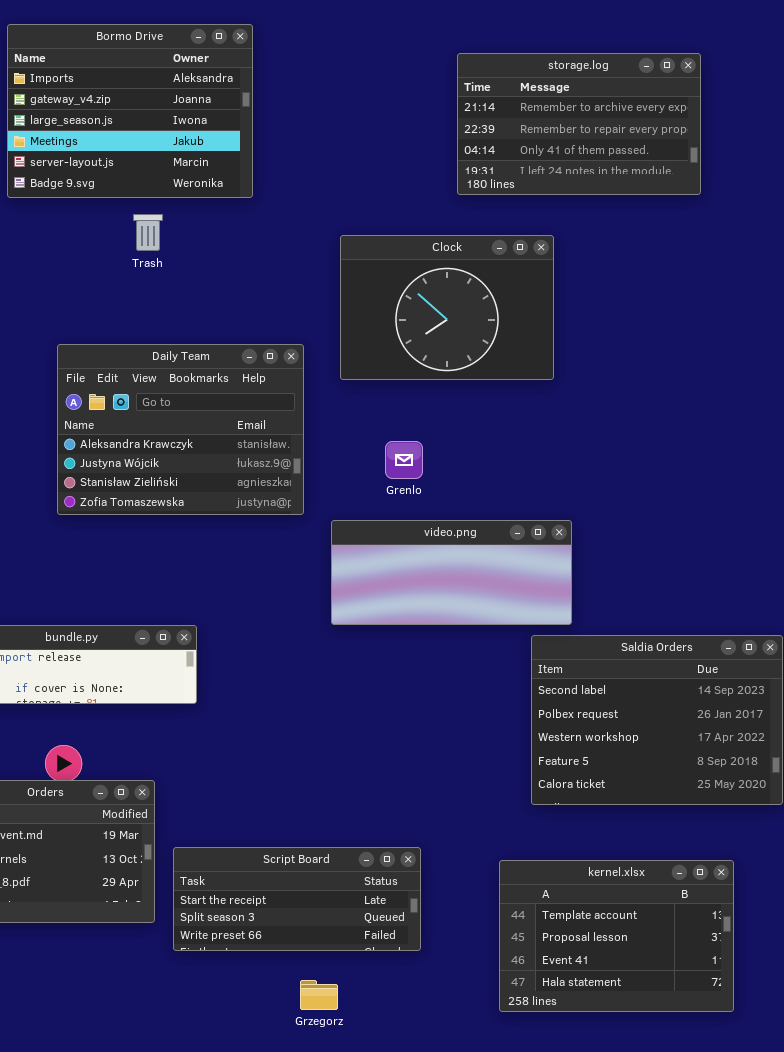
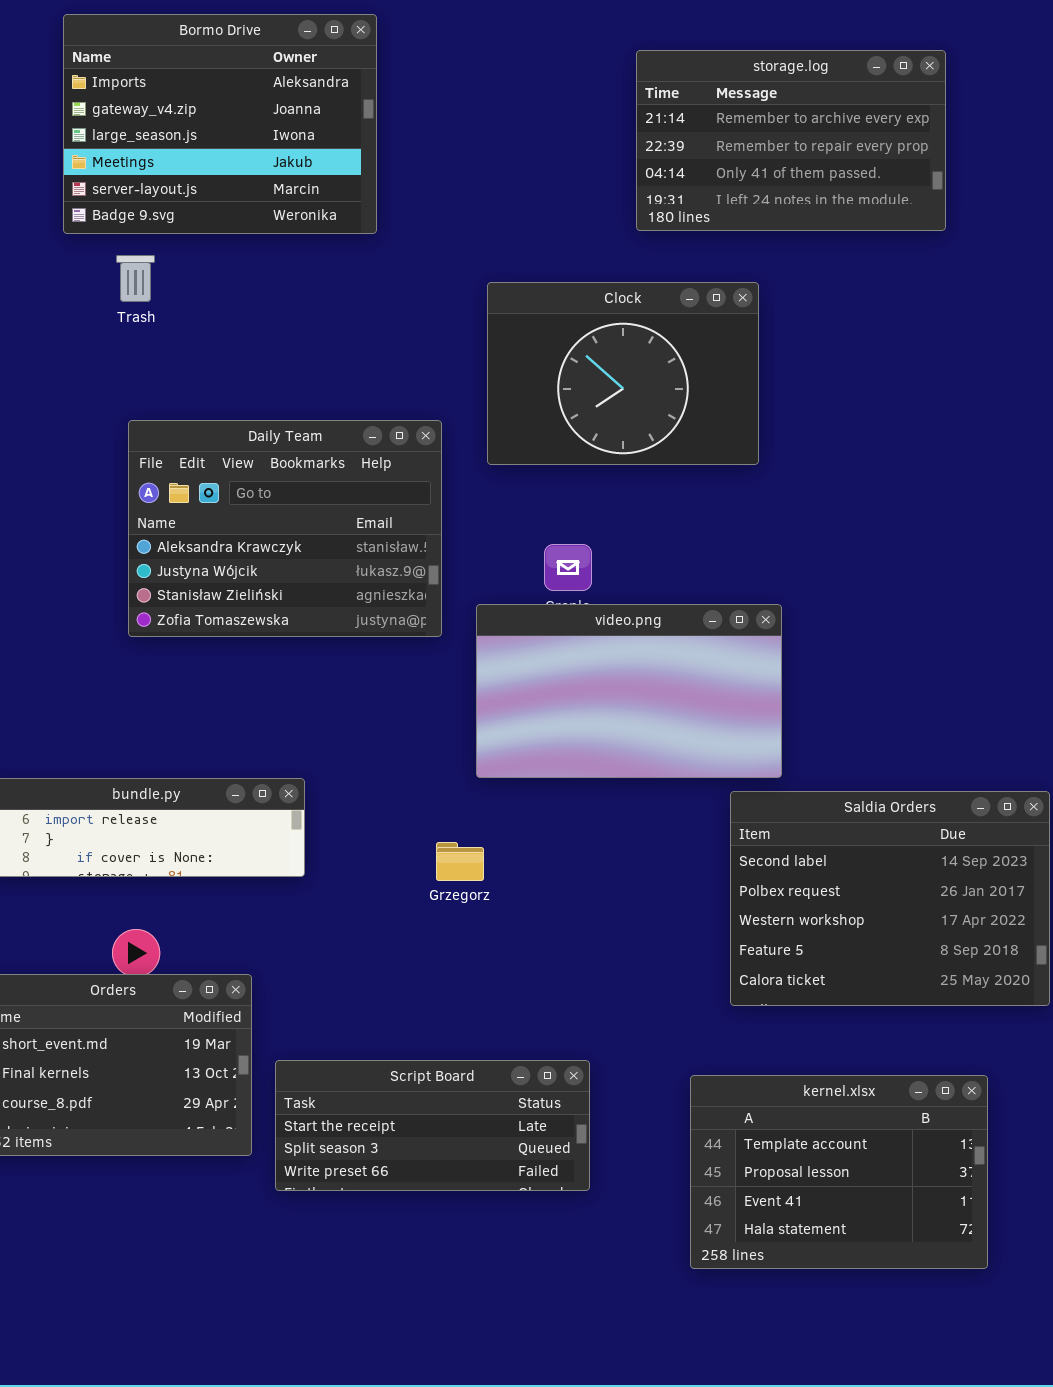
Trash: [133,214,163,251] -> [116,255,155,302], moved
video.png: [331,520,572,625] -> [476,604,782,778], resized
Grzegorz: [300,980,338,1010] -> [436,842,484,881], moved

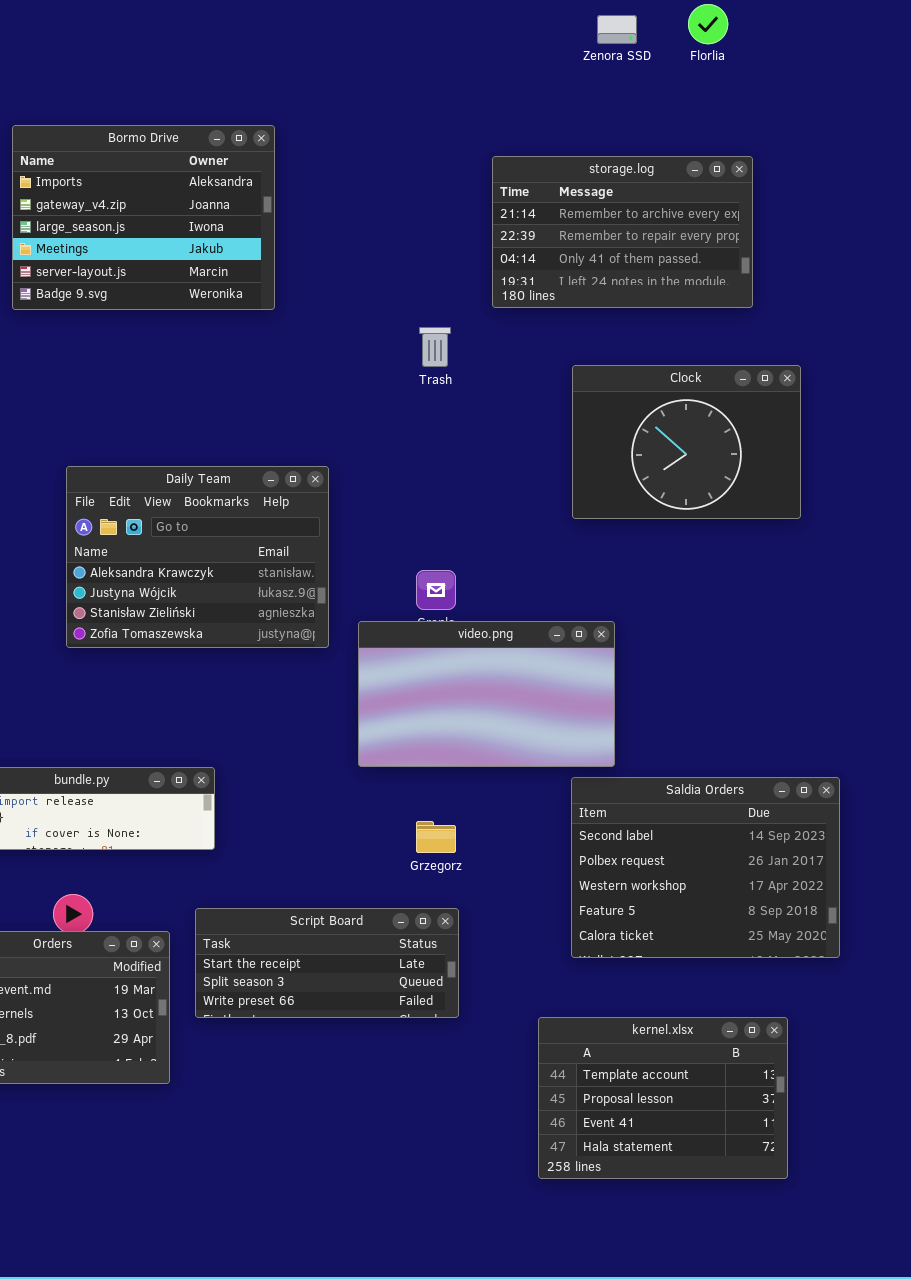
Trash: [116,255,155,302] -> [419,327,451,367], moved
Clock: [487,282,759,465] -> [572,365,801,519], moved
Grzegorz: [436,842,484,881] -> [416,821,456,853], moved
Script Board: [275,1060,590,1191] -> [195,908,459,1018], moved

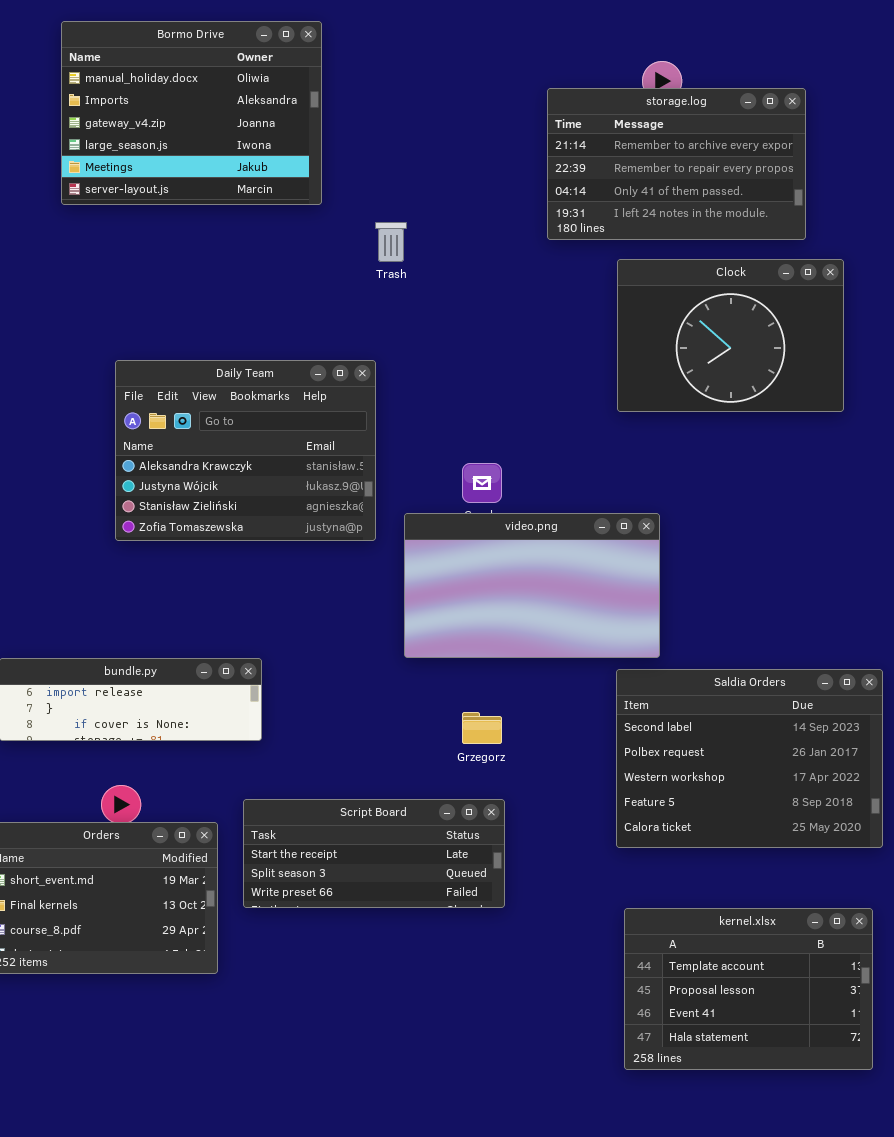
Bormo Drive: [12,125,275,310] -> [61,21,322,205], scrolled up 1 row
storage.log: [492,156,753,308] -> [547,88,806,240], moved
Trash: [419,327,451,367] -> [375,222,407,262], moved
kernel.xlsx: [538,1017,788,1179] -> [624,908,873,1070], moved

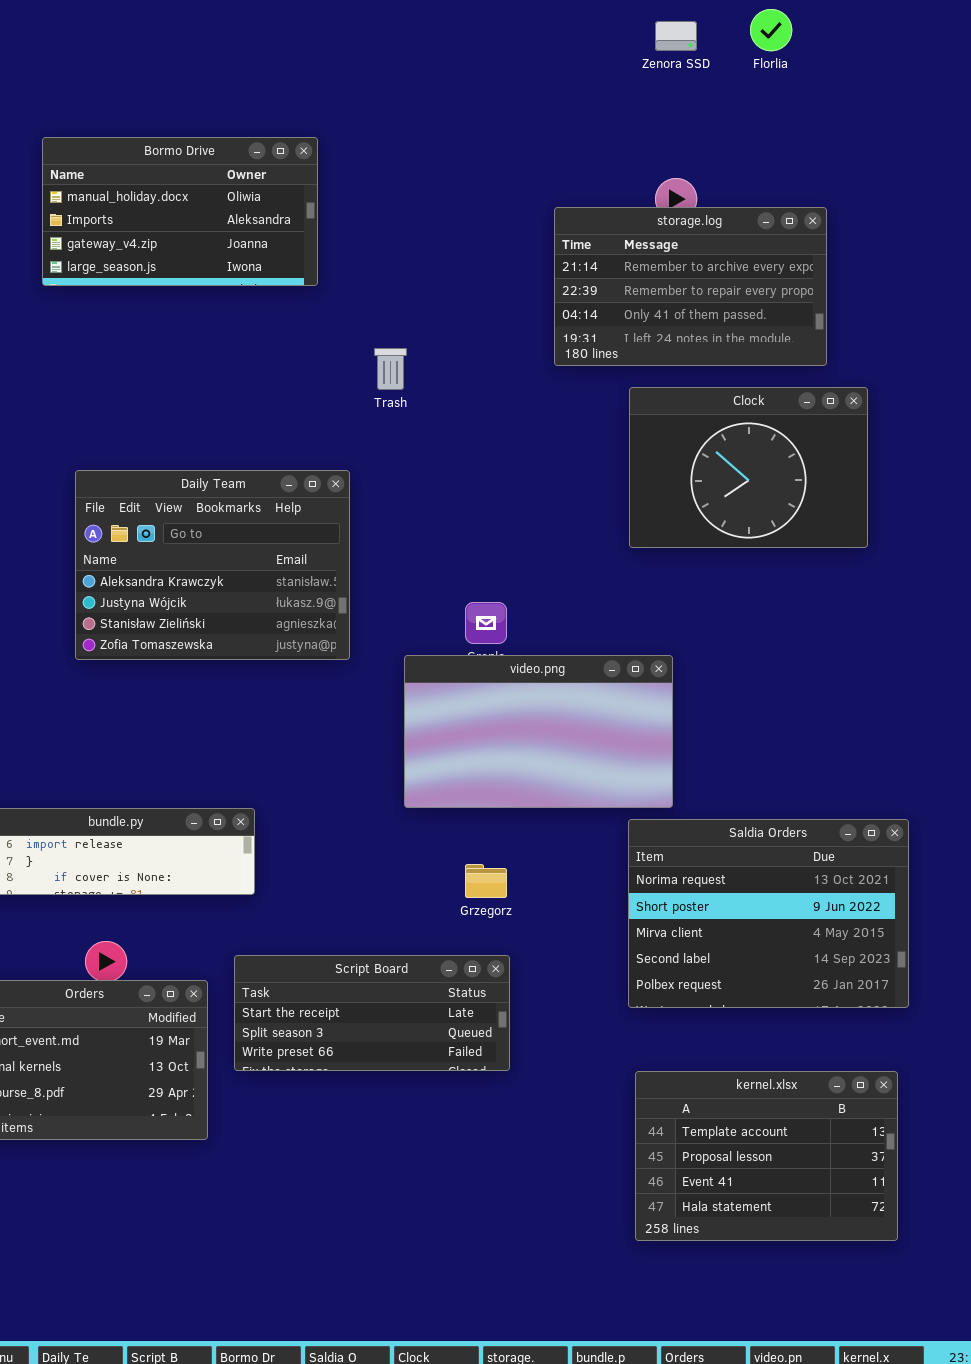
Bormo Drive: [61,21,322,205] -> [42,137,318,286], resized
Daily Team: [115,360,376,541] -> [75,470,350,660], moved
Saldia Orders: [616,669,883,848] -> [628,819,909,1008], scrolled up 3 rows

